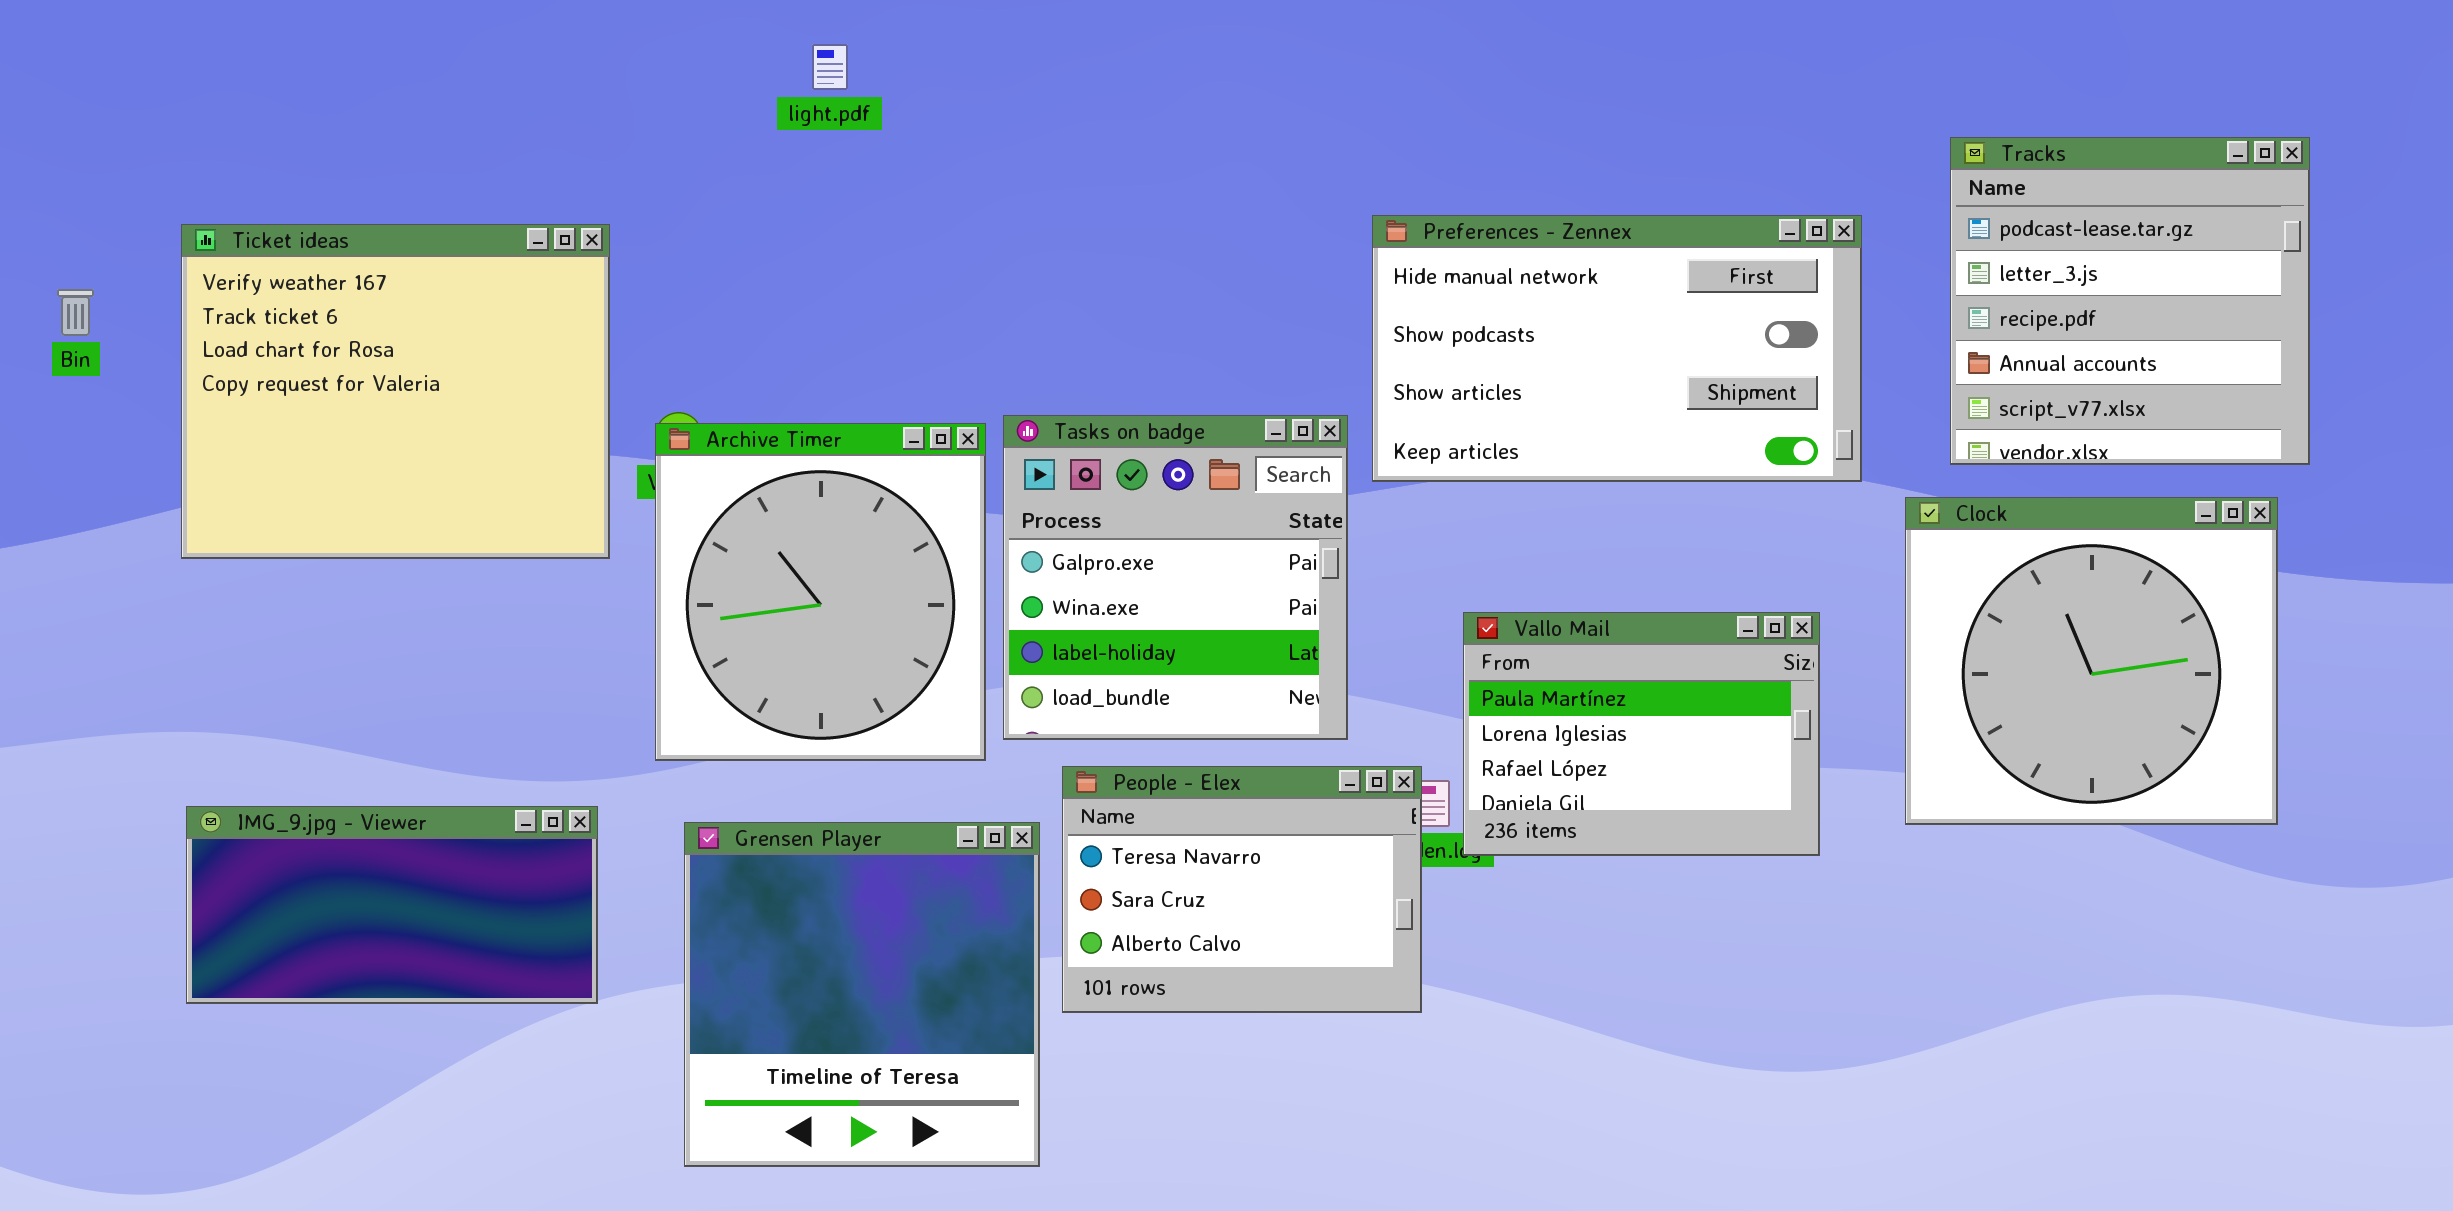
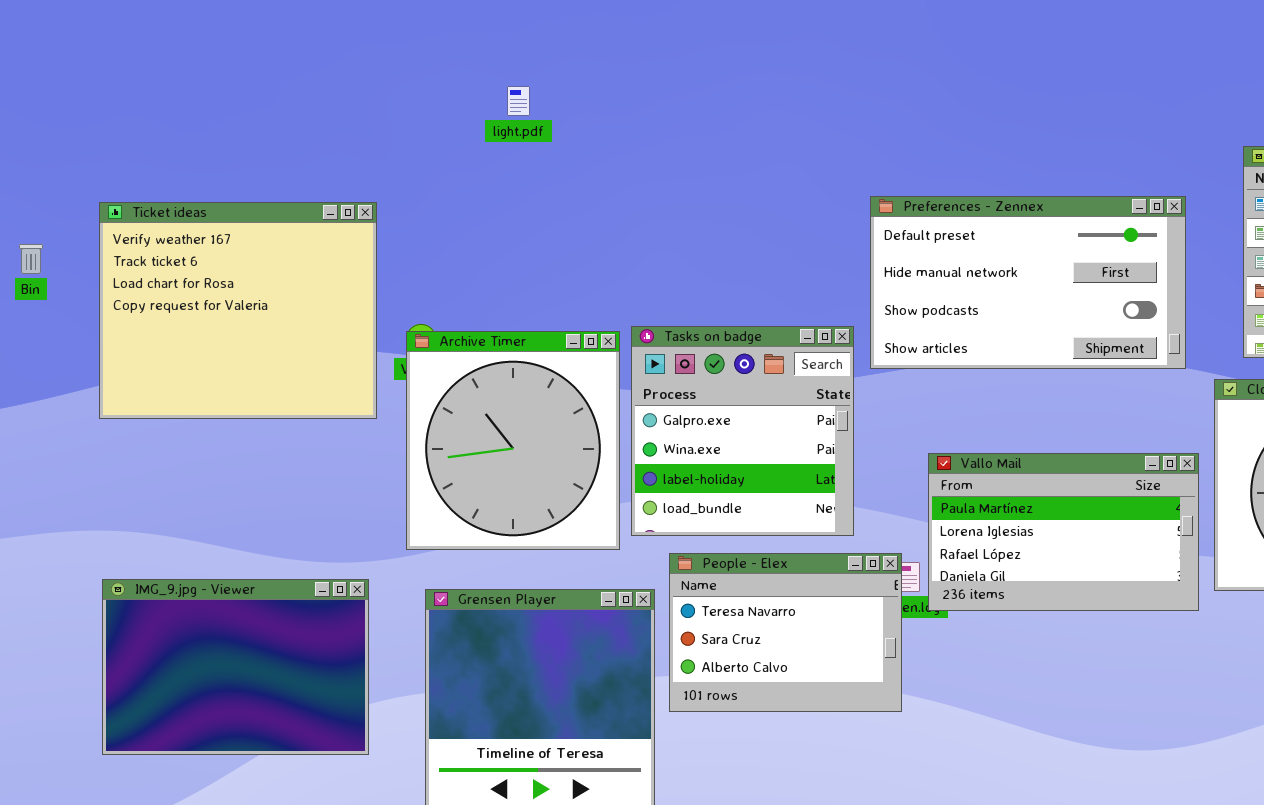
Preferences - Zennex: [1372,215,1862,482] -> [870,196,1186,369], scrolled up 1 row
Vallo Mail: [1463,612,1820,856] -> [928,453,1199,611], resized
IMG_9.jpg - Viewer: [186,806,598,1004] -> [102,579,369,755], resized

